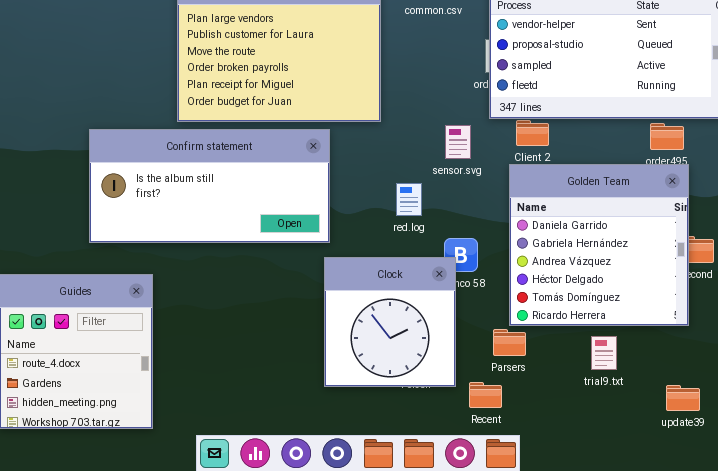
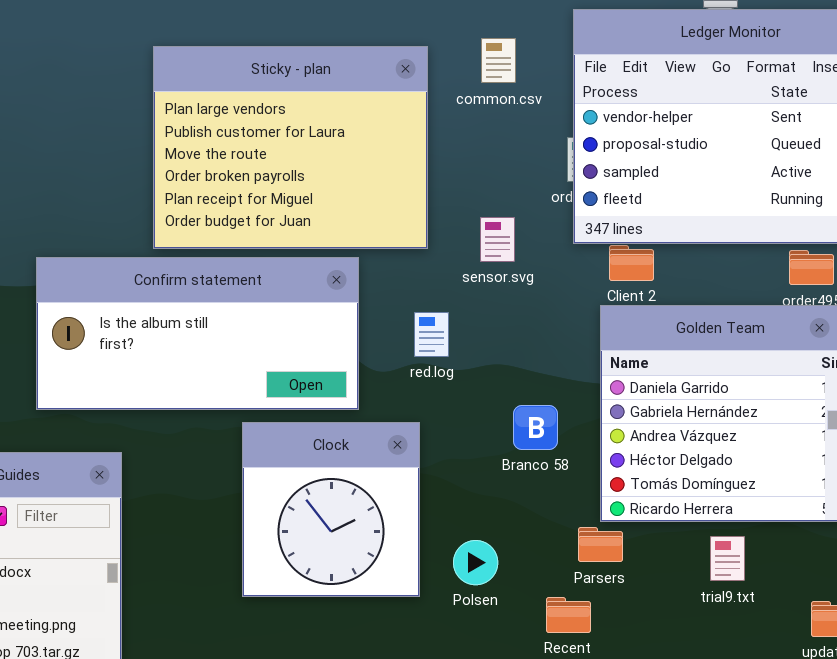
sensor.svg: [445,125,471,159] -> [480,217,515,262], moved
red.log: [396,183,422,216] -> [414,312,449,357], moved
Clock: [324,257,456,387] -> [242,422,420,597], moved

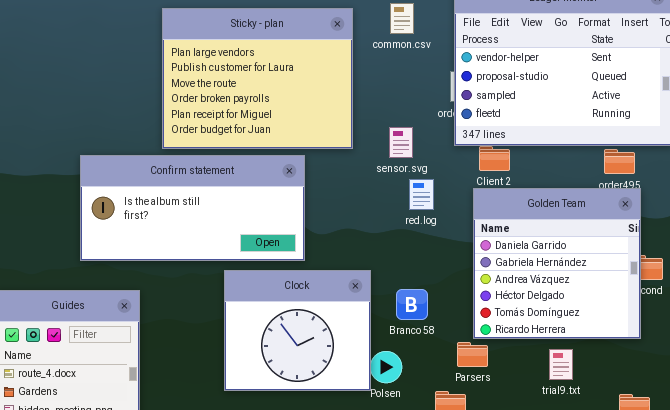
red.log: [414,312,449,357] -> [409,179,434,210], moved
Branco 58: [513,405,558,450] -> [396,289,428,320], moved
Clock: [242,422,420,597] -> [224,270,371,391], resized

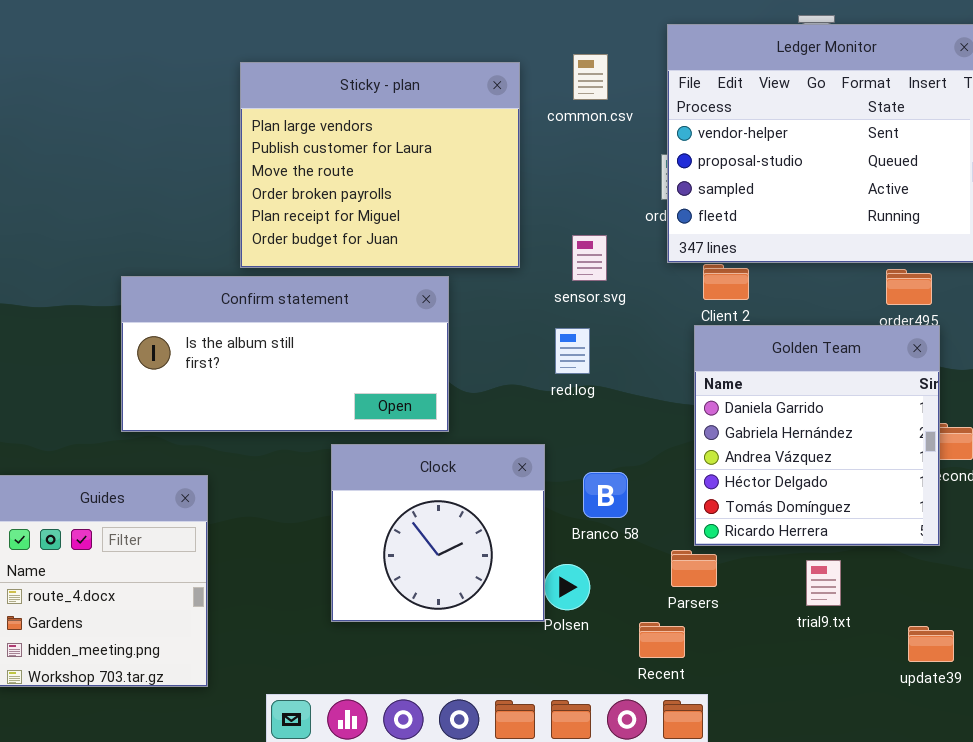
red.log: [409,179,434,210] -> [555,328,590,374], moved

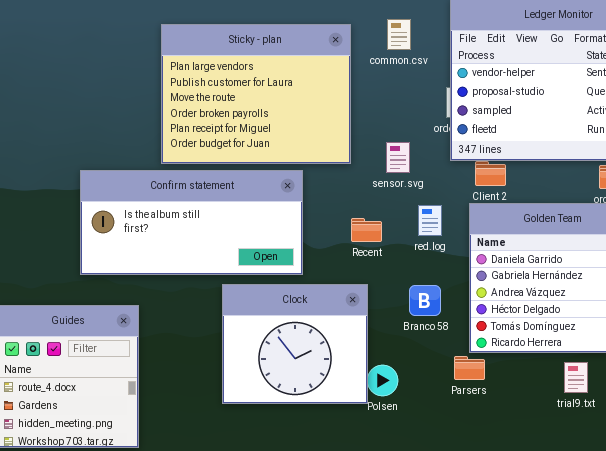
red.log: [555,328,590,374] -> [418,205,442,236], moved
Branco 58: [583,472,628,518] -> [409,285,441,316], moved
trial9.txt: [806,560,841,606] -> [564,362,588,393], moved
Recent: [639,622,685,658] -> [351,218,382,242], moved

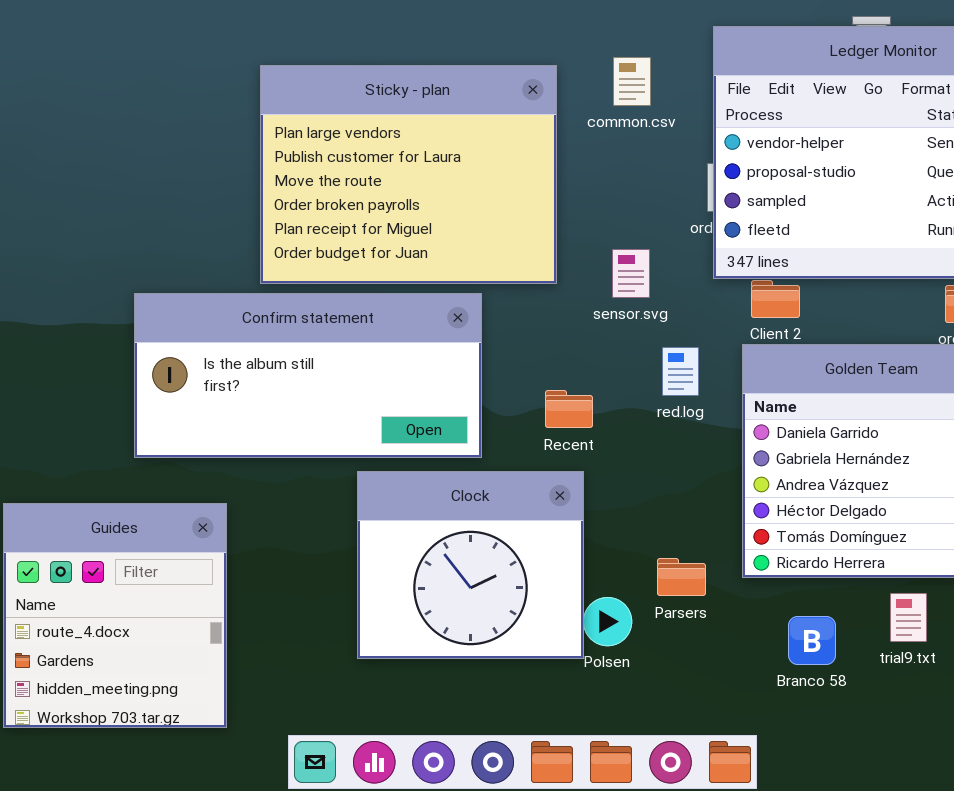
Recent: [351,218,382,242] -> [545,390,593,428], moved
Branco 58: [409,285,441,316] -> [788,616,836,665], moved
Parsers: [454,356,485,380] -> [657,558,706,596], moved

